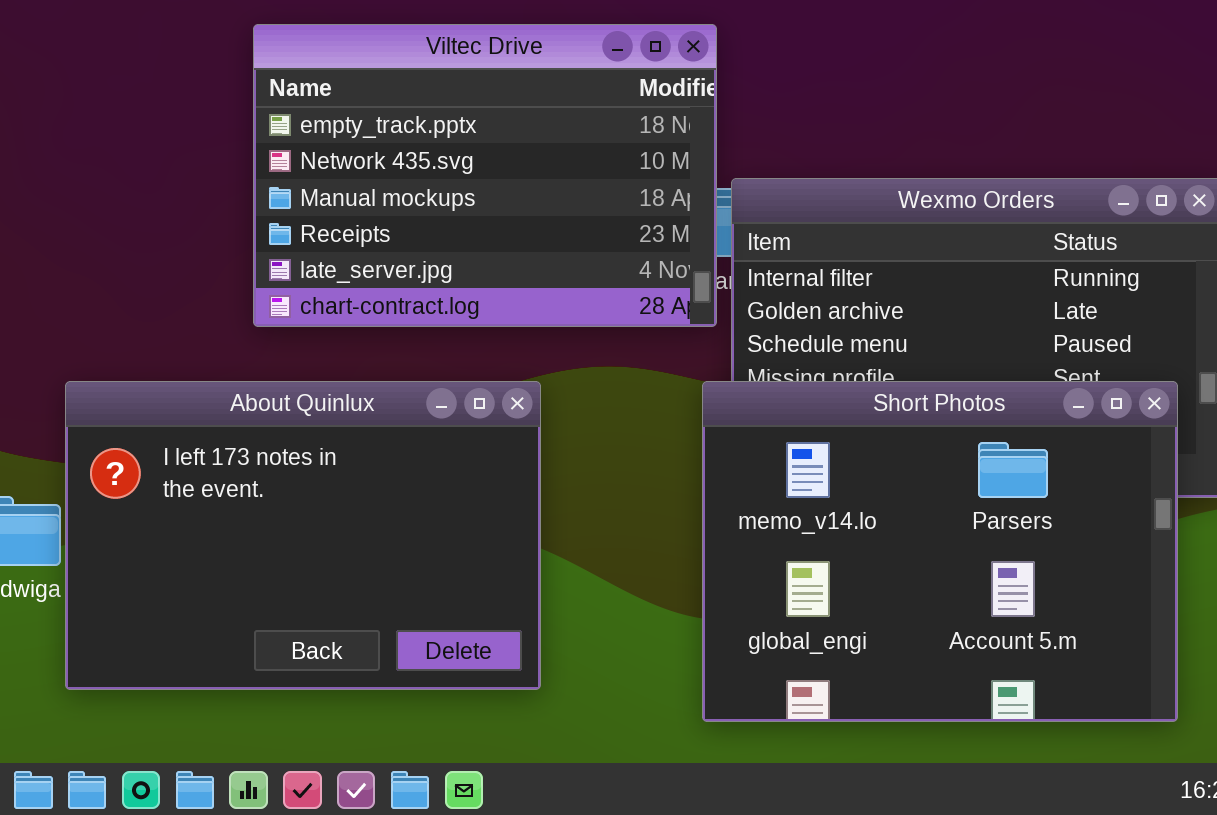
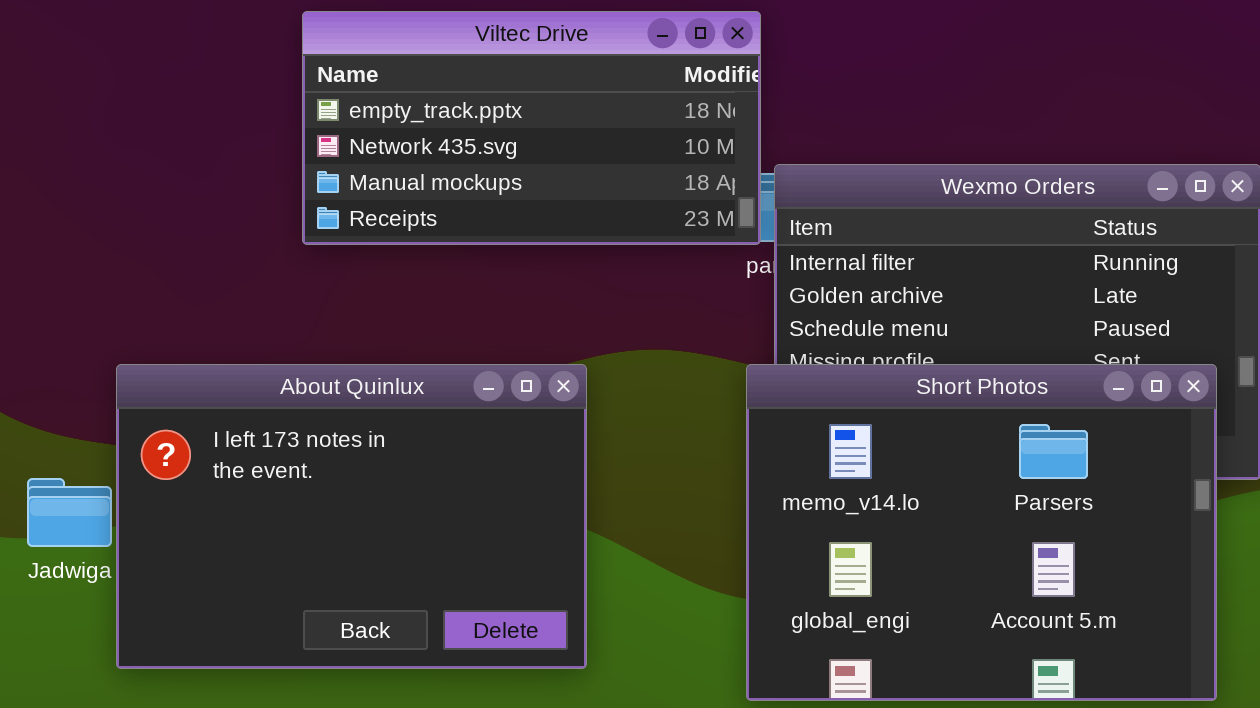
Viltec Drive: [253,24,717,327] -> [302,11,761,245], resized

